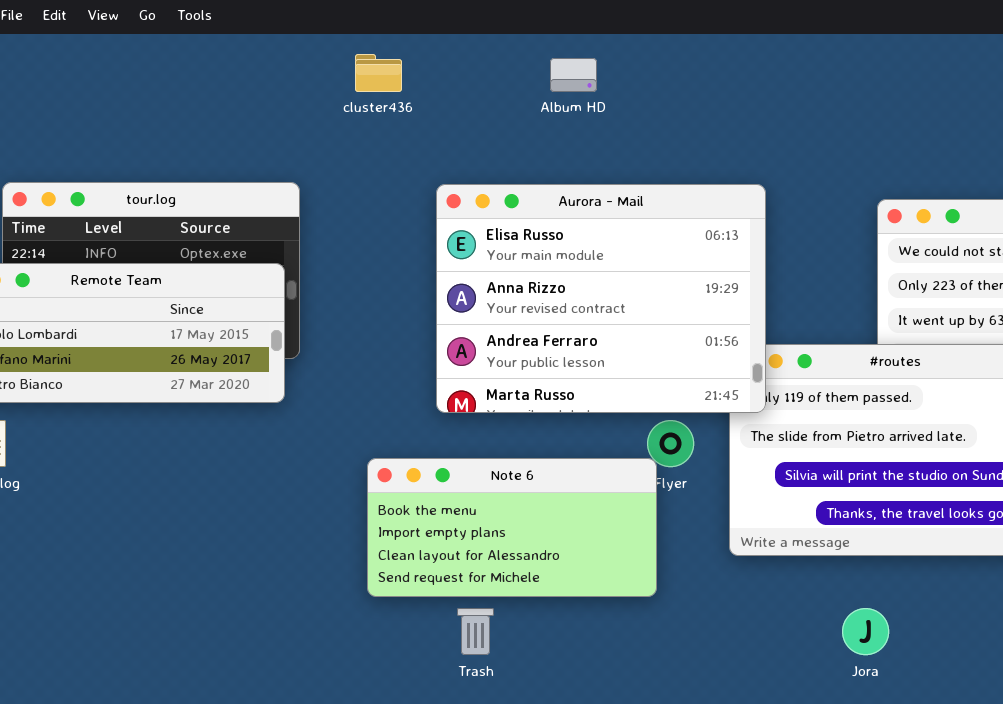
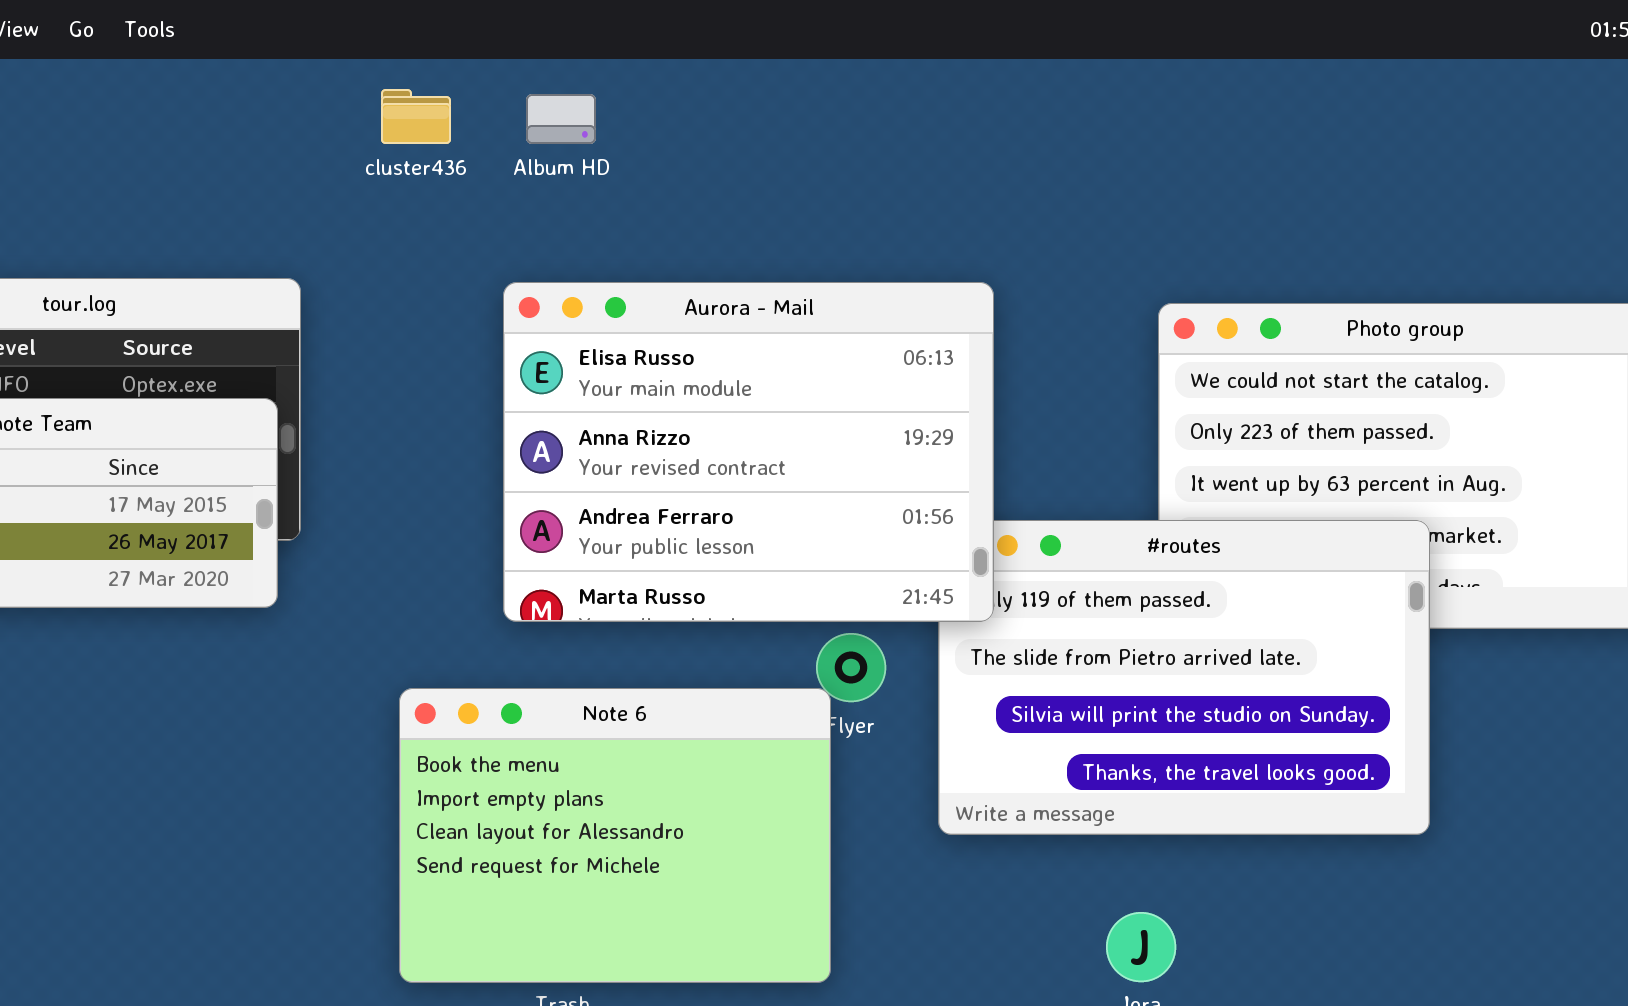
Album HD: [550,58,597,92] -> [526,94,596,144], moved
Note 6: [367,458,657,597] -> [399,688,831,983], resized

